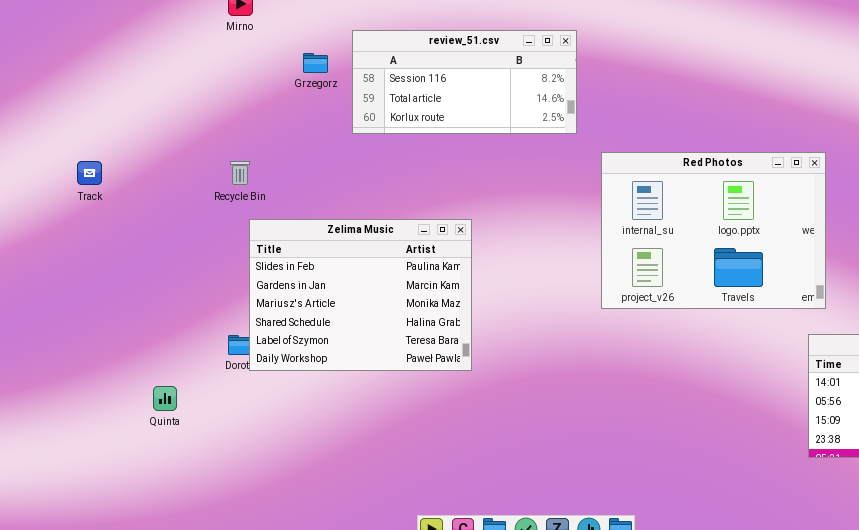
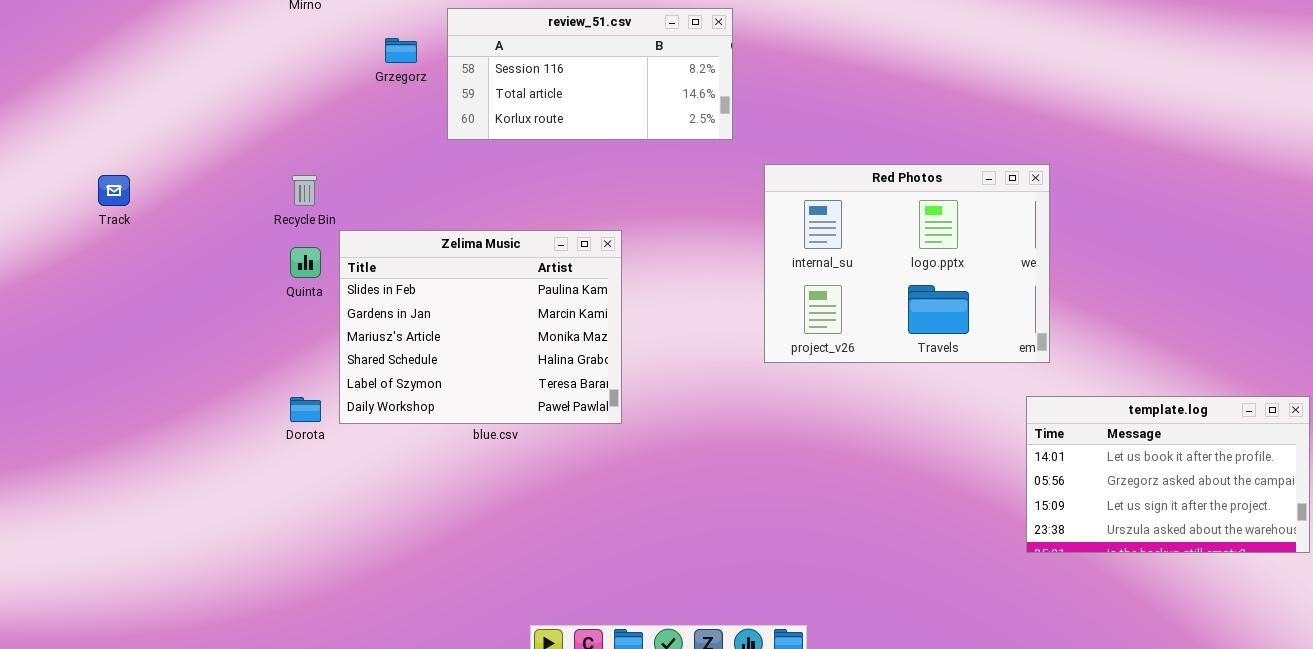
Zelima Music: [249,219,472,371] -> [339,230,622,424], moved
Quinta: [153,386,177,411] -> [290,247,321,278], moved

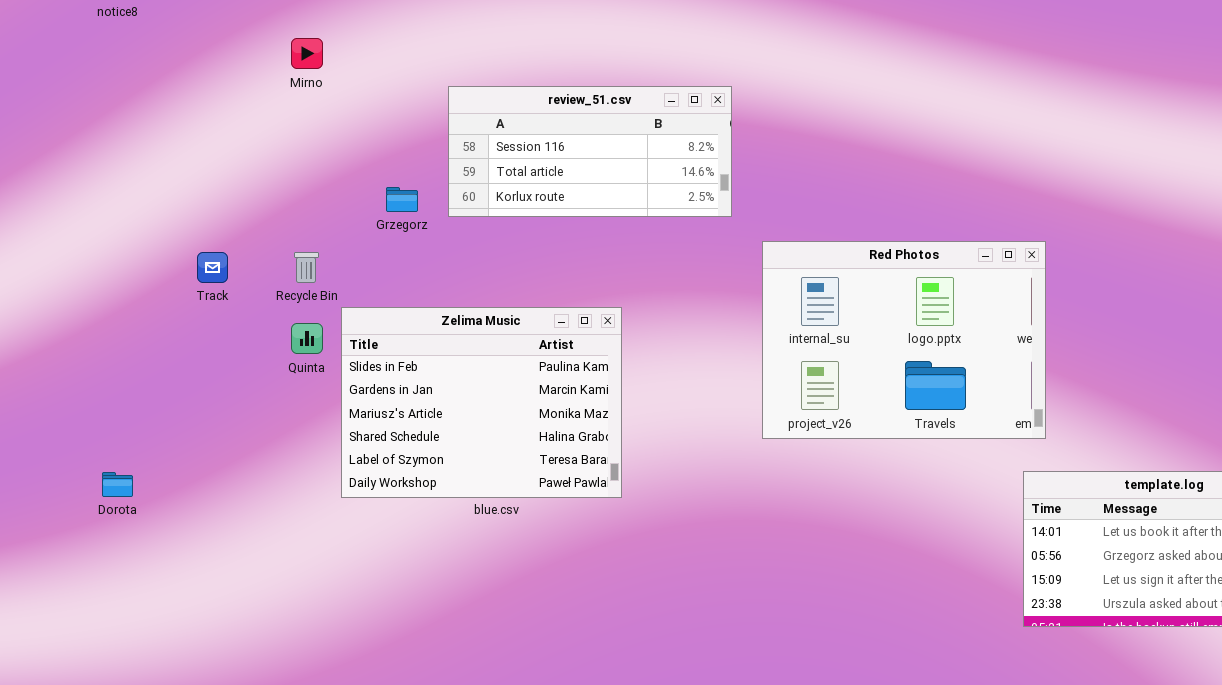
Grzegorz: [385,38,417,63] -> [386,187,418,212], moved
Track: [98,175,130,206] -> [197,252,228,283], moved
Dorota: [290,397,321,422] -> [102,472,133,497], moved

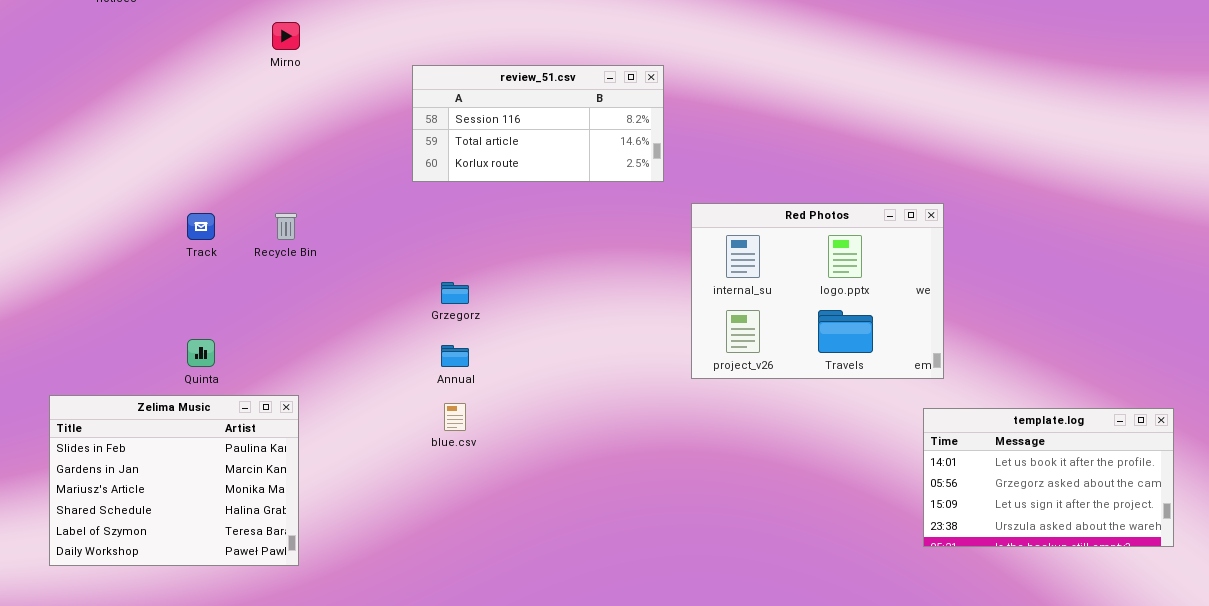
Grzegorz: [386,187,418,212] -> [441,282,469,304], moved
Zelima Music: [341,307,622,498] -> [49,395,299,566], moved
Quinta: [291,323,323,354] -> [187,339,215,367], moved

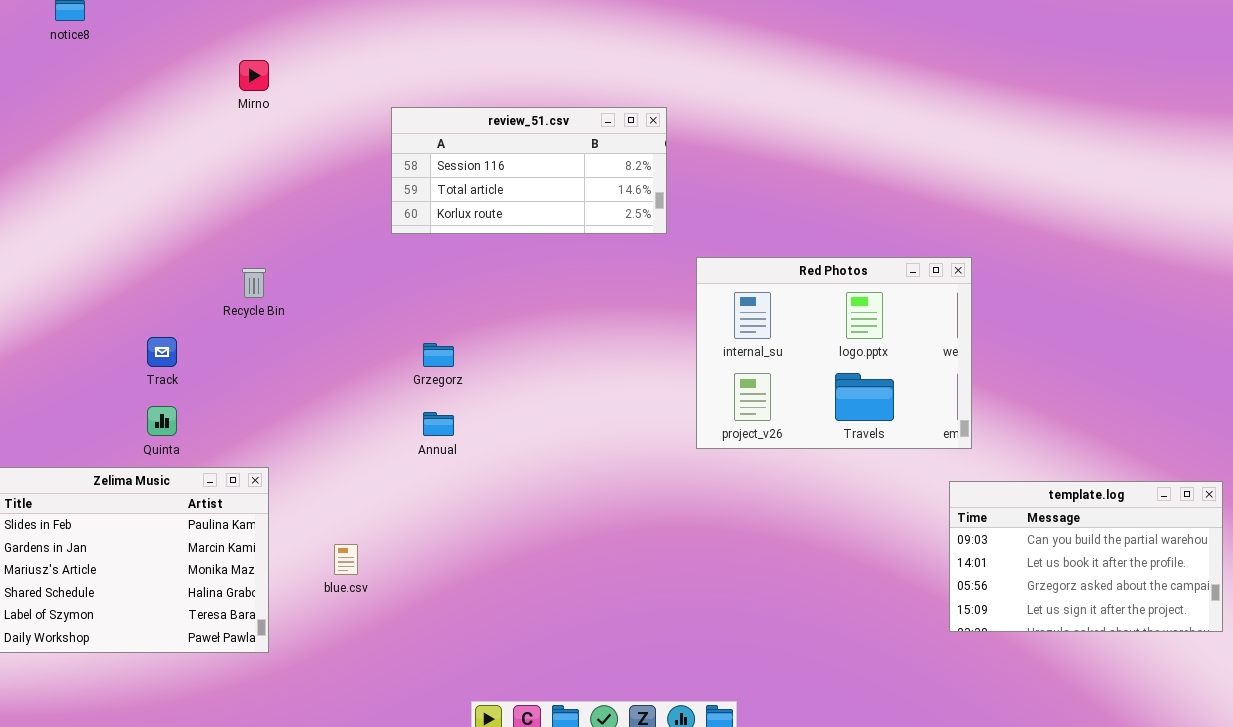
Track: [187,213,215,240] -> [147,337,177,367], moved
blue.csv: [444,403,466,431] -> [334,544,358,575], moved
template.log: [923,408,1174,547] -> [949,481,1223,632], scrolled up 1 row

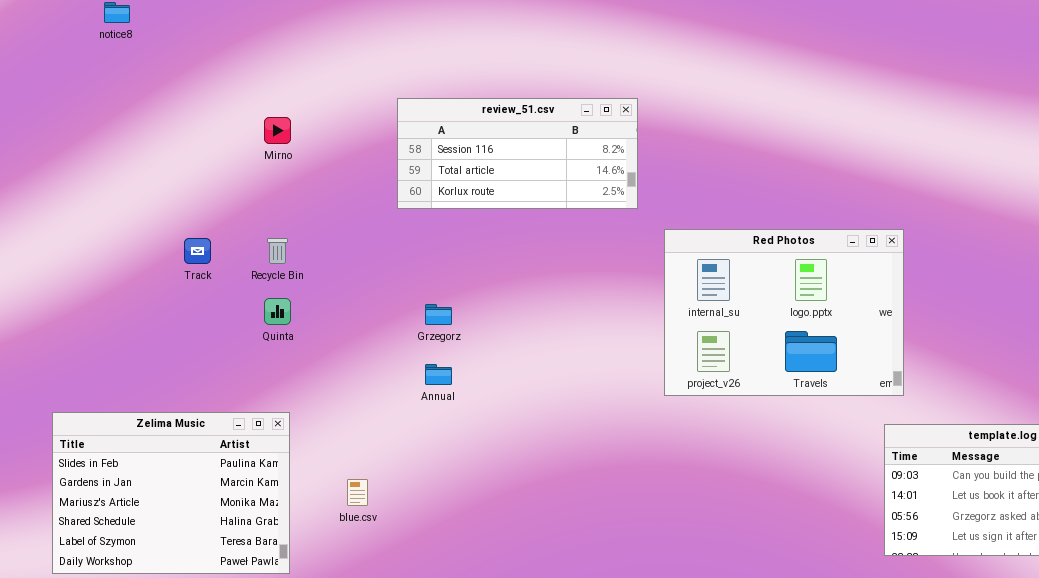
Mirno: [239,60,269,91] -> [264,117,291,144], moved
Track: [147,337,177,367] -> [184,238,211,264], moved
Quinta: [147,406,177,436] -> [264,298,291,325], moved

